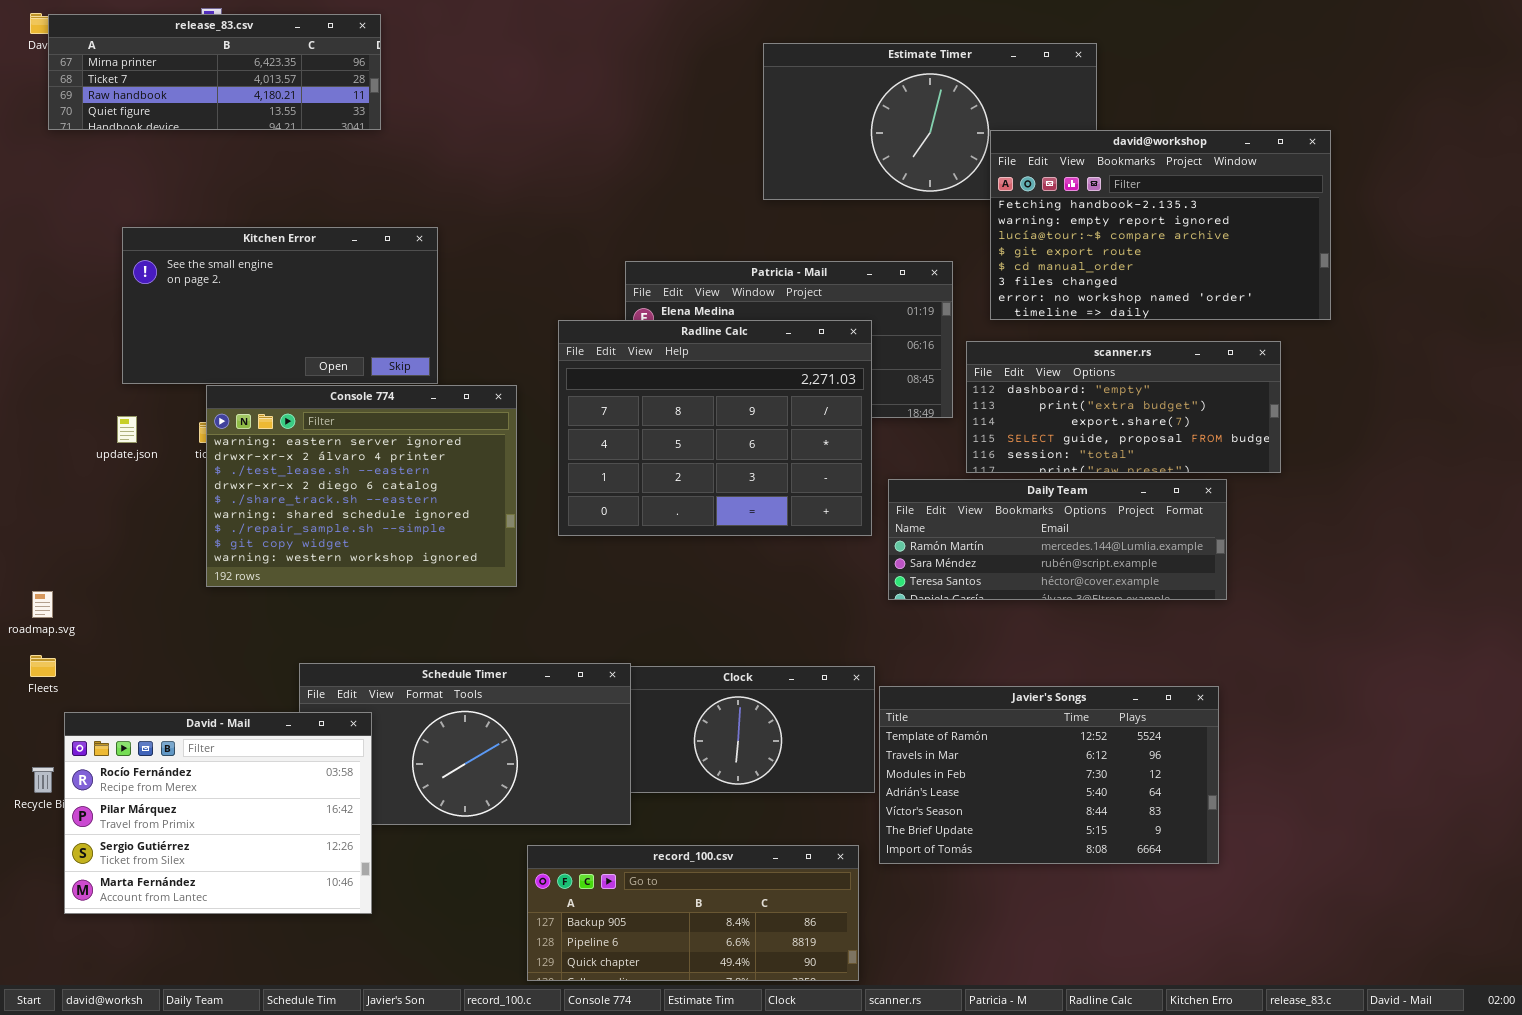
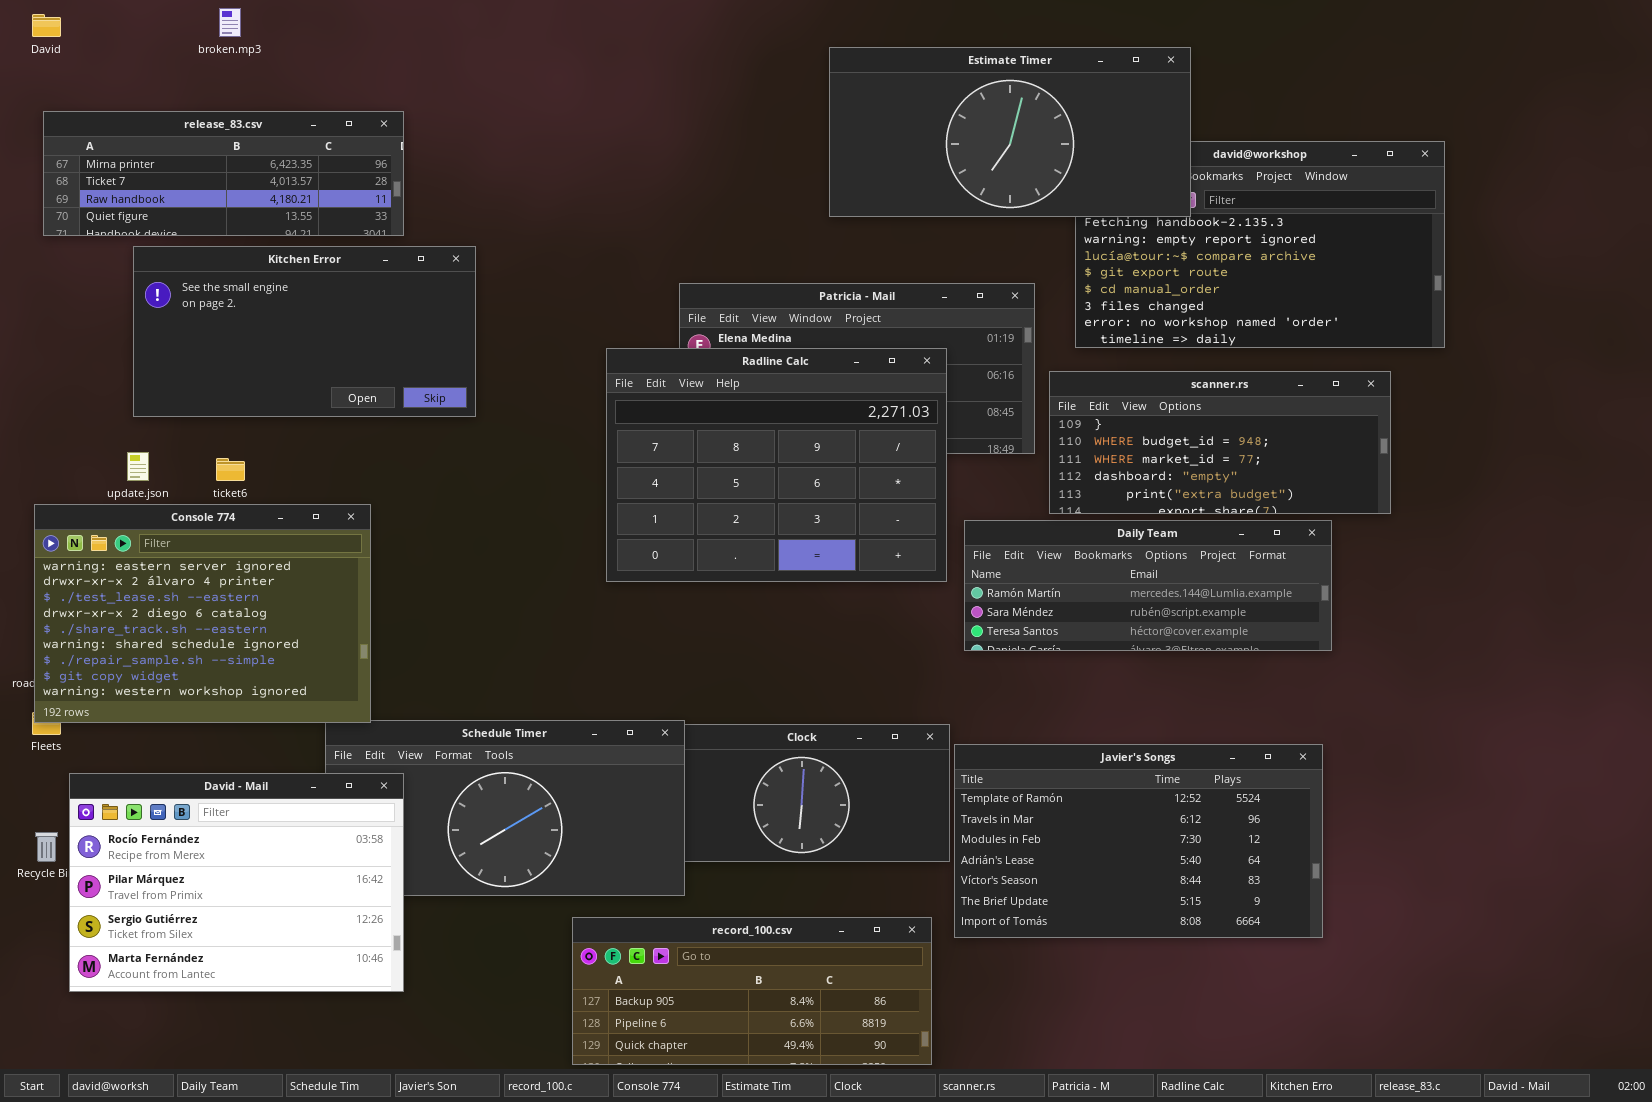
release_83.csv: [48,14,381,130] -> [43,111,404,236], moved
Estimate Timer: [763,43,1097,200] -> [829,47,1191,217], raised
scanner.rs: [966,341,1281,473] -> [1049,371,1391,514], scrolled up 3 rows
Console 774: [206,385,517,587] -> [34,504,371,723], moved

